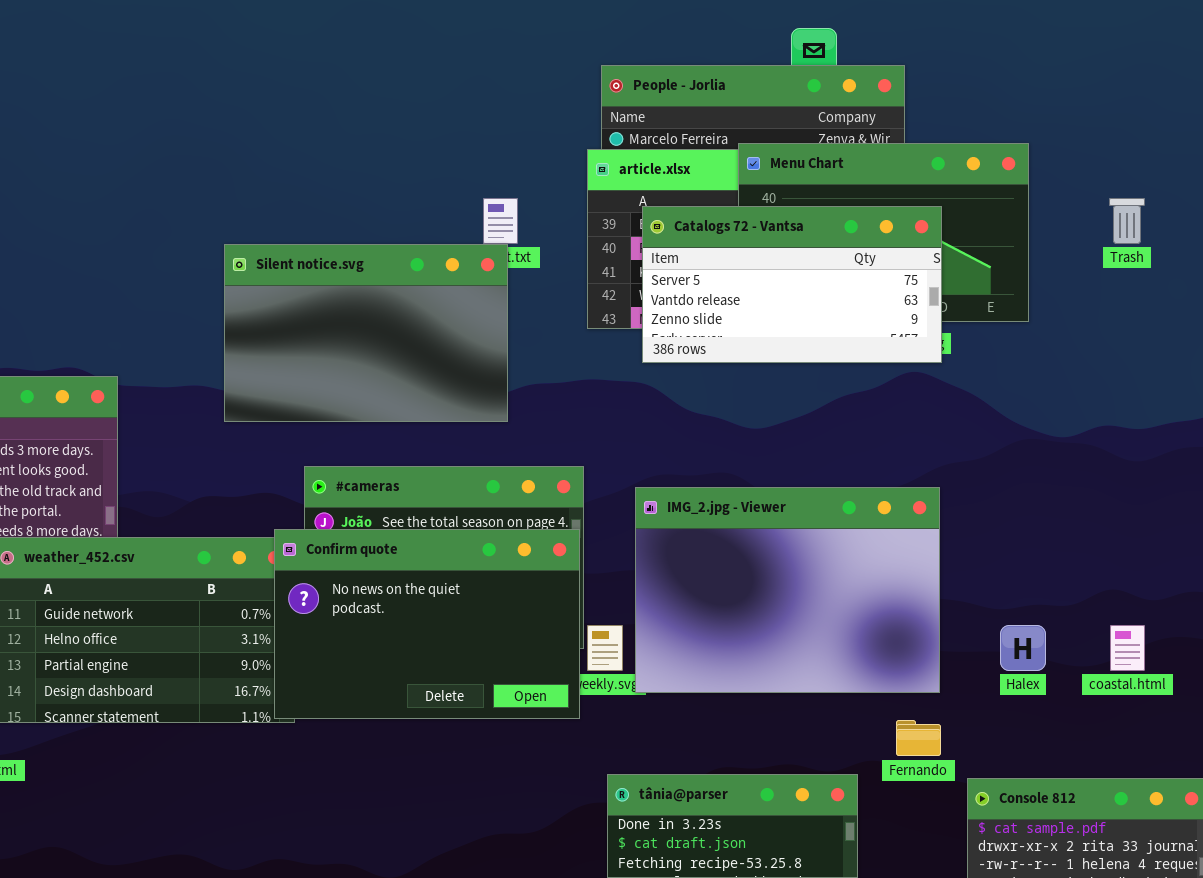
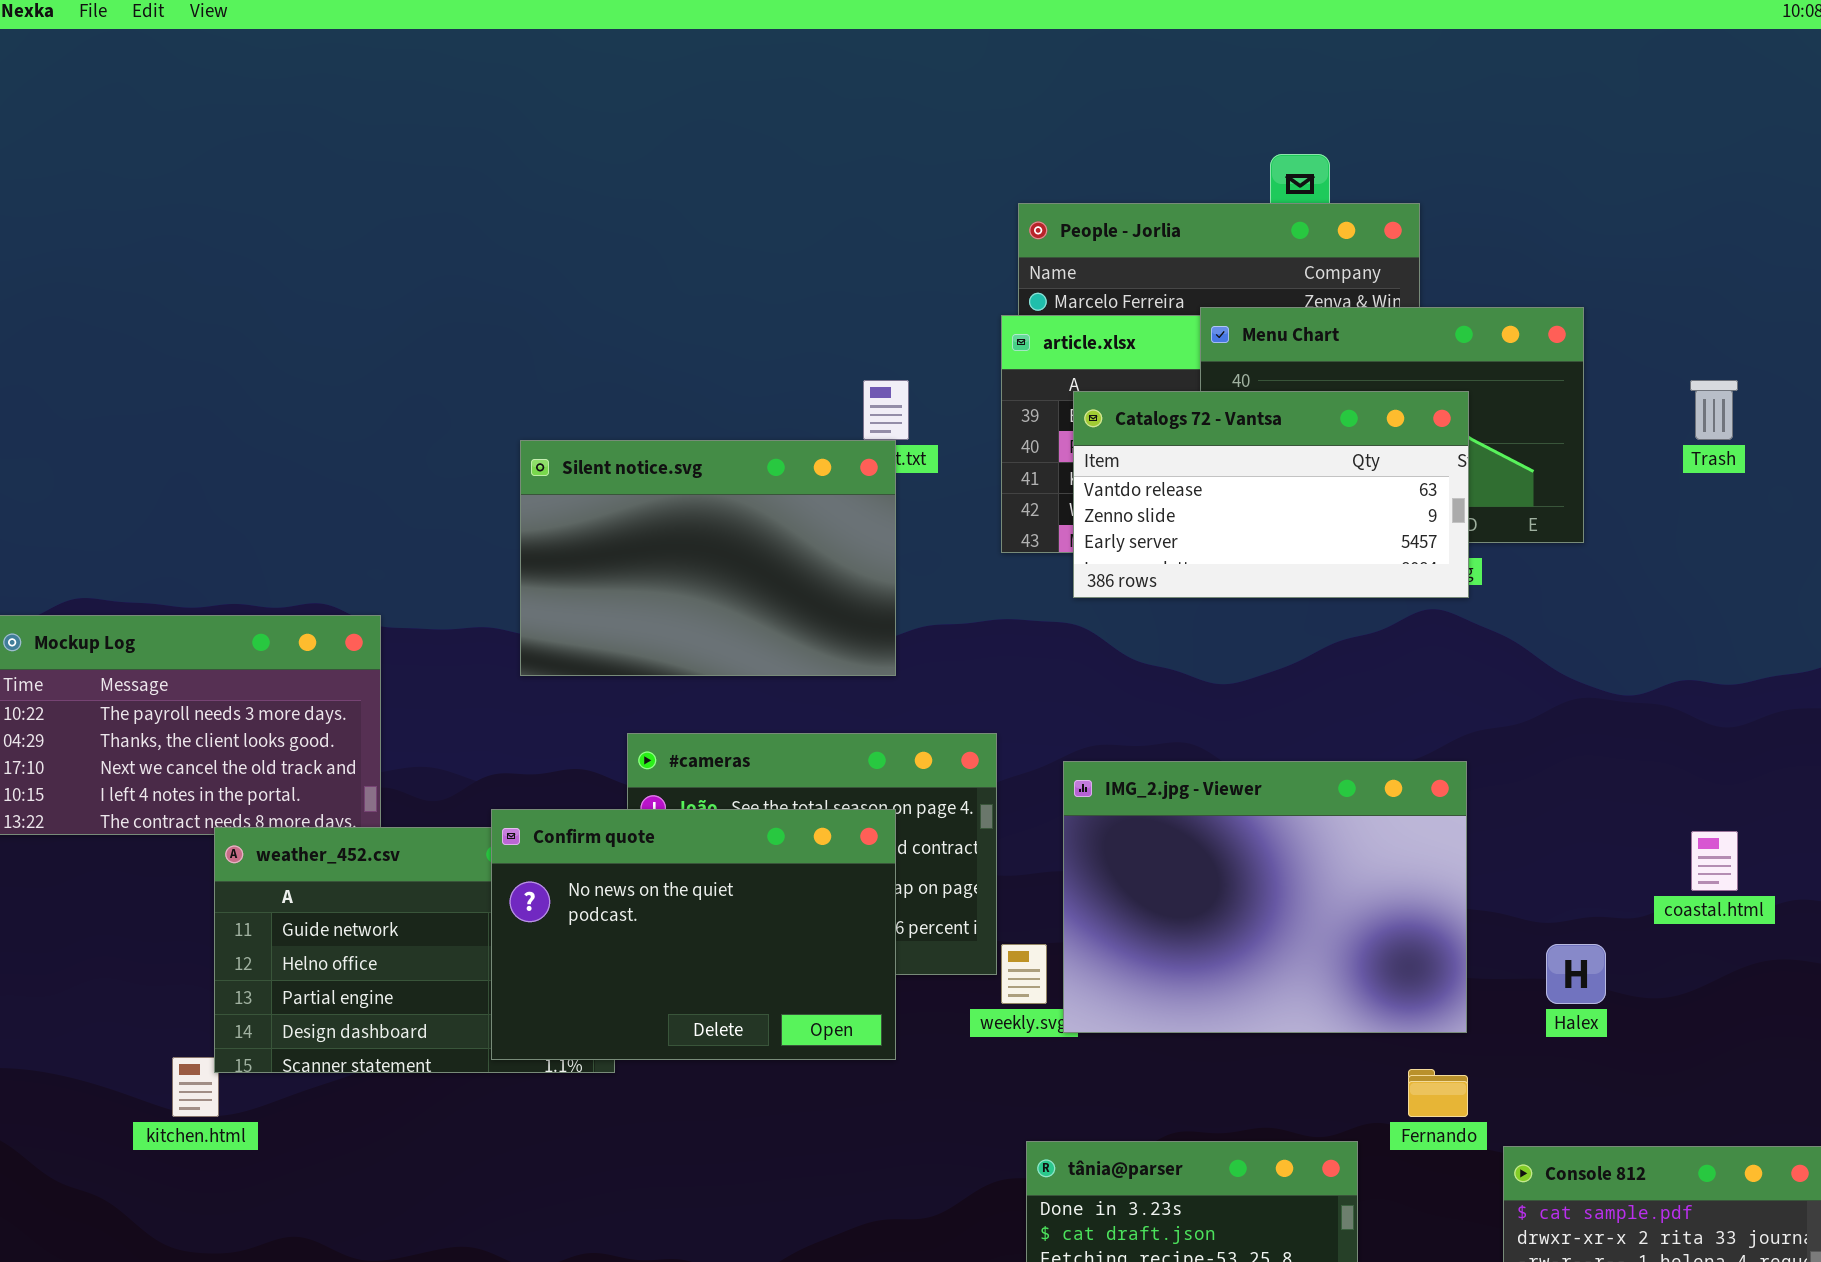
Catalogs 72 - Vantsa: [642,206,942,363] -> [1073,391,1469,598], scrolled down 1 row
Confirm quote: [274,529,580,719] -> [491,809,896,1060], moved
coastal.html: [1110,625,1145,671] -> [1691,831,1738,891], moved

